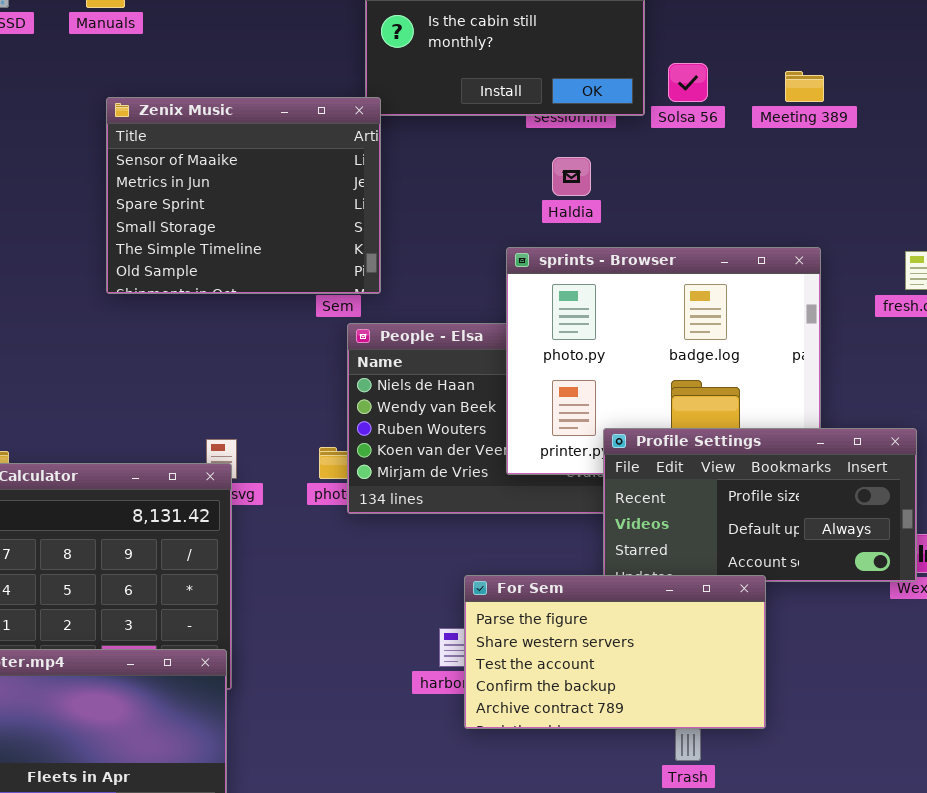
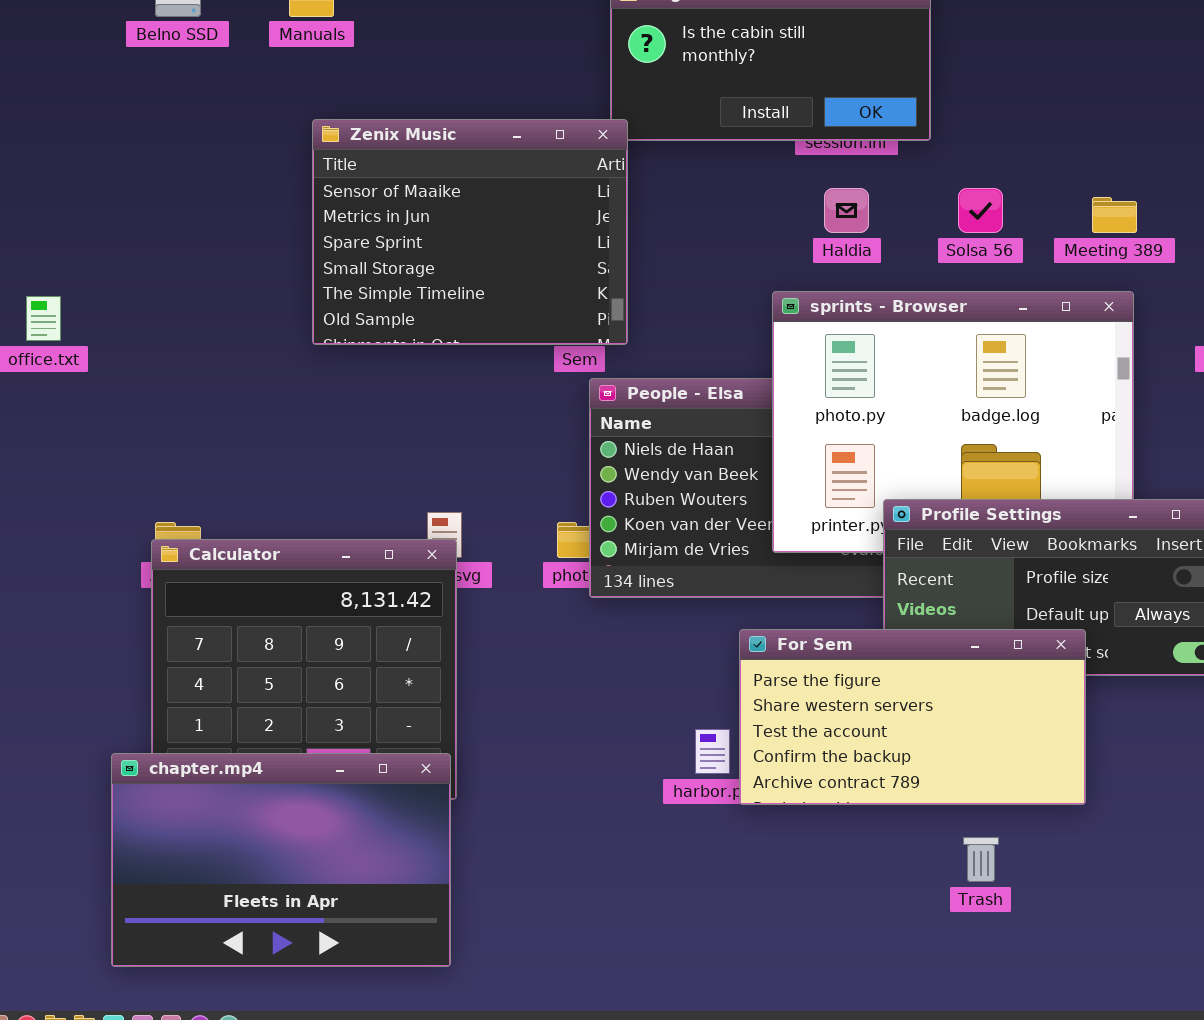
Solsa 56: [668,63,708,102] -> [958,188,1003,233], moved
Meeting 389: [785,71,824,102] -> [1092,197,1137,233], moved
For Sem: [464,575,766,729] -> [739,629,1086,805], moved

